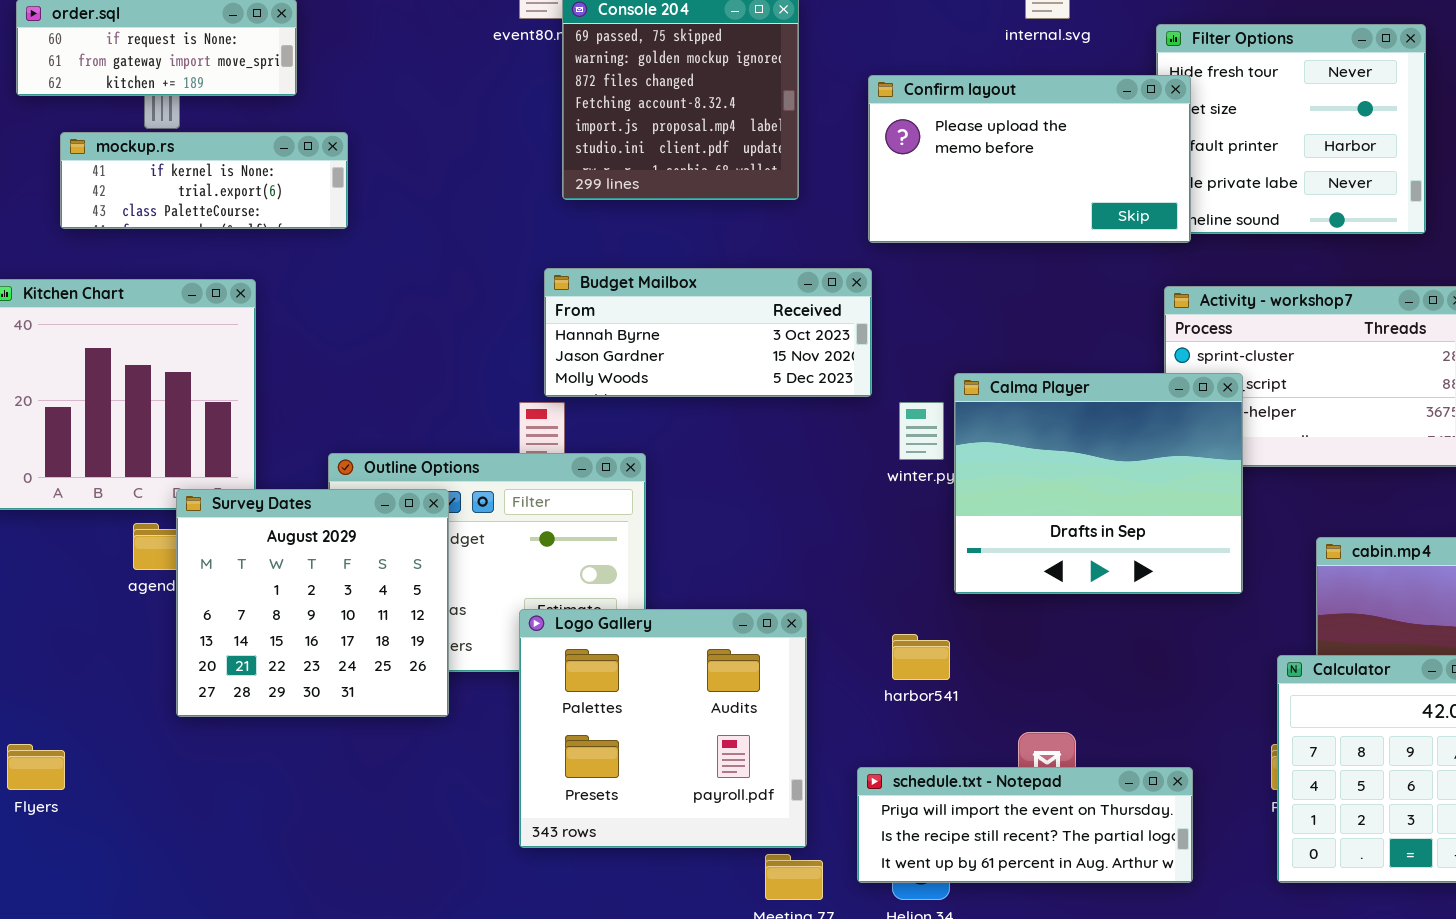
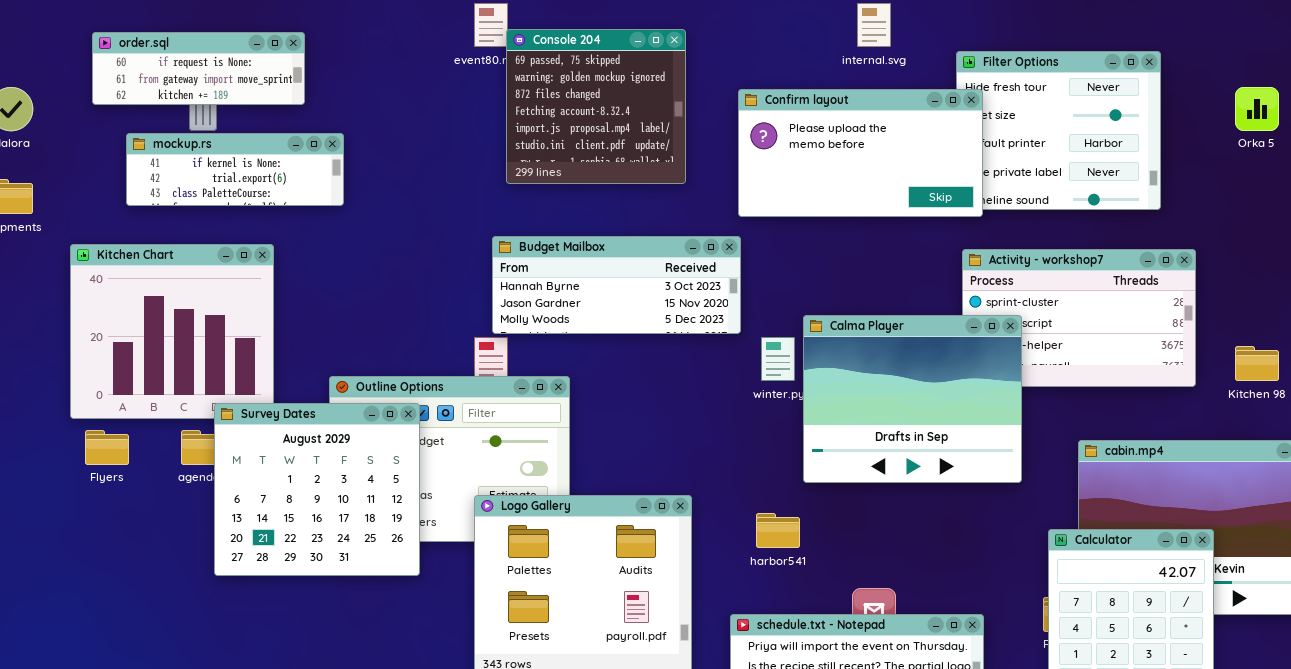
Flyers: [7,744,65,790] -> [85,430,129,465], moved

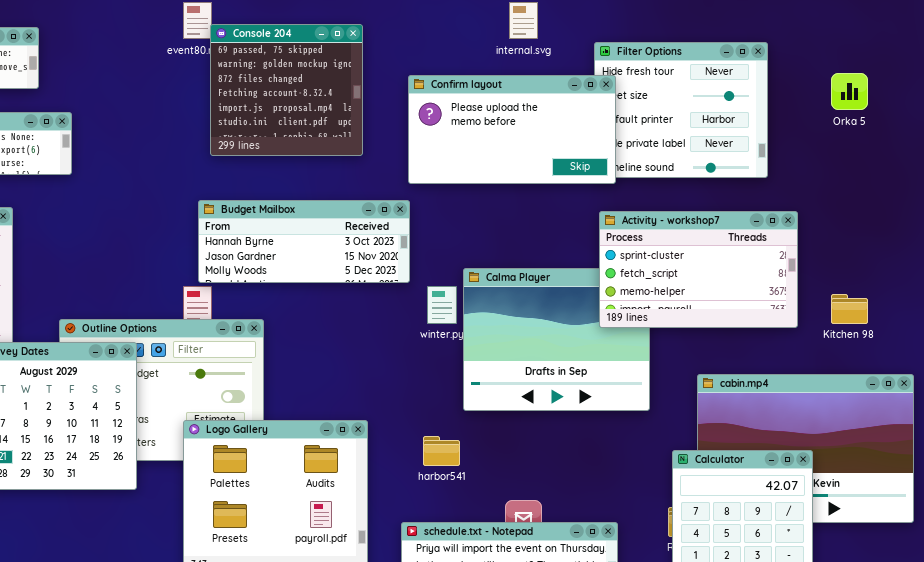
Activity - workshop7: [962,249,1196,387] -> [599,211,798,328], raised

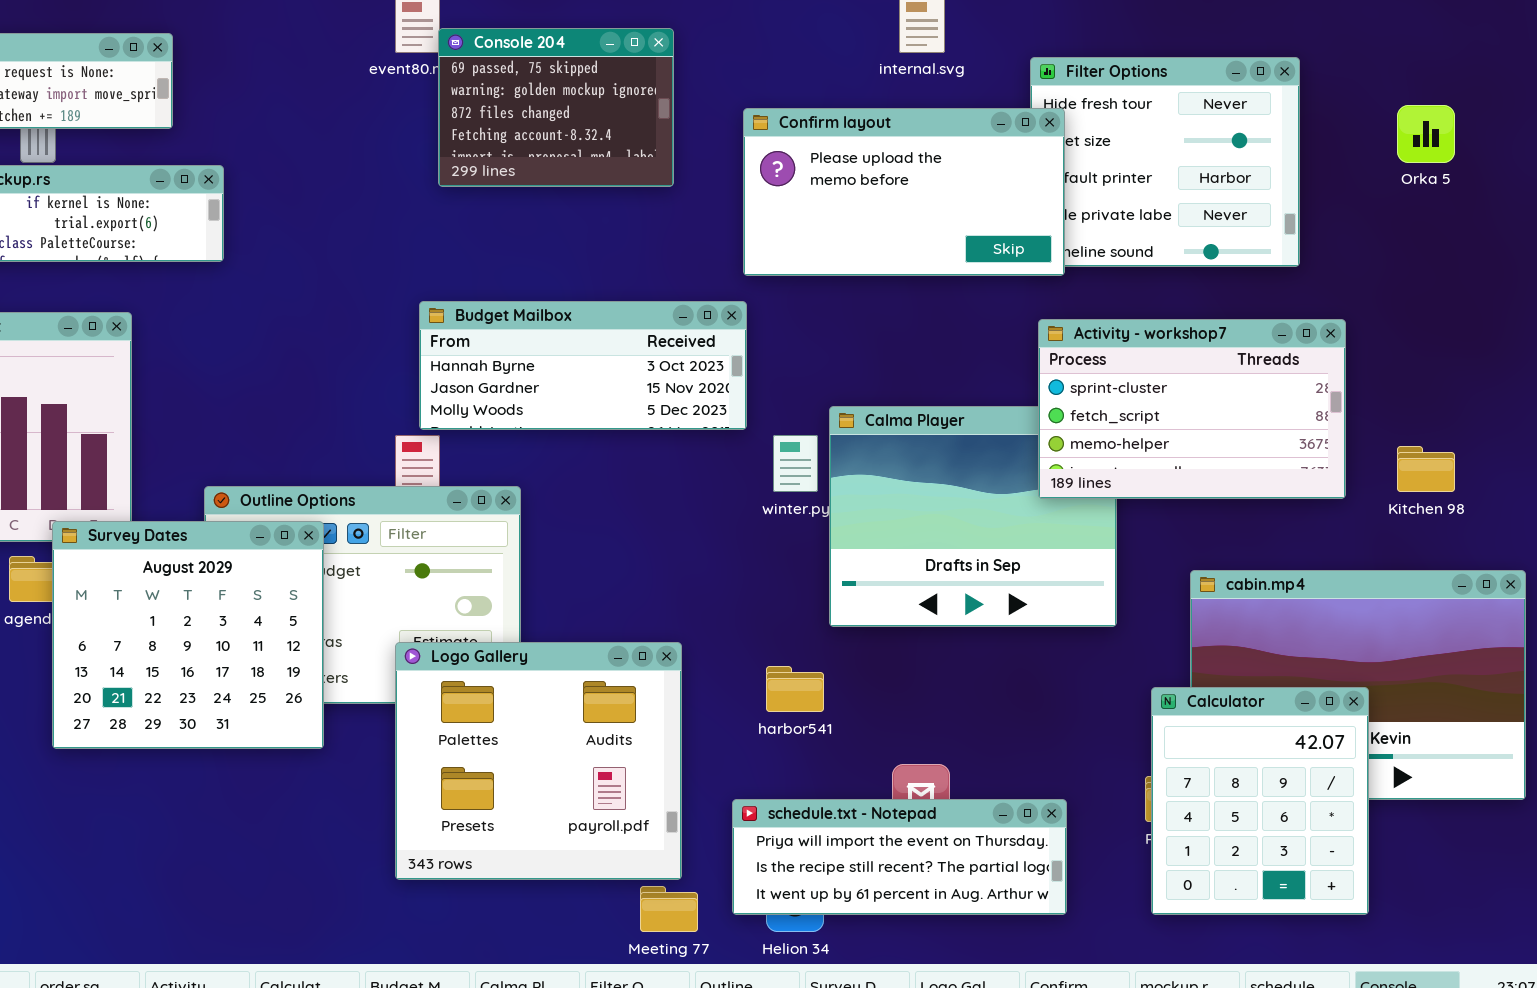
Console 204: [210,24,363,156] -> [438,28,674,187], resized

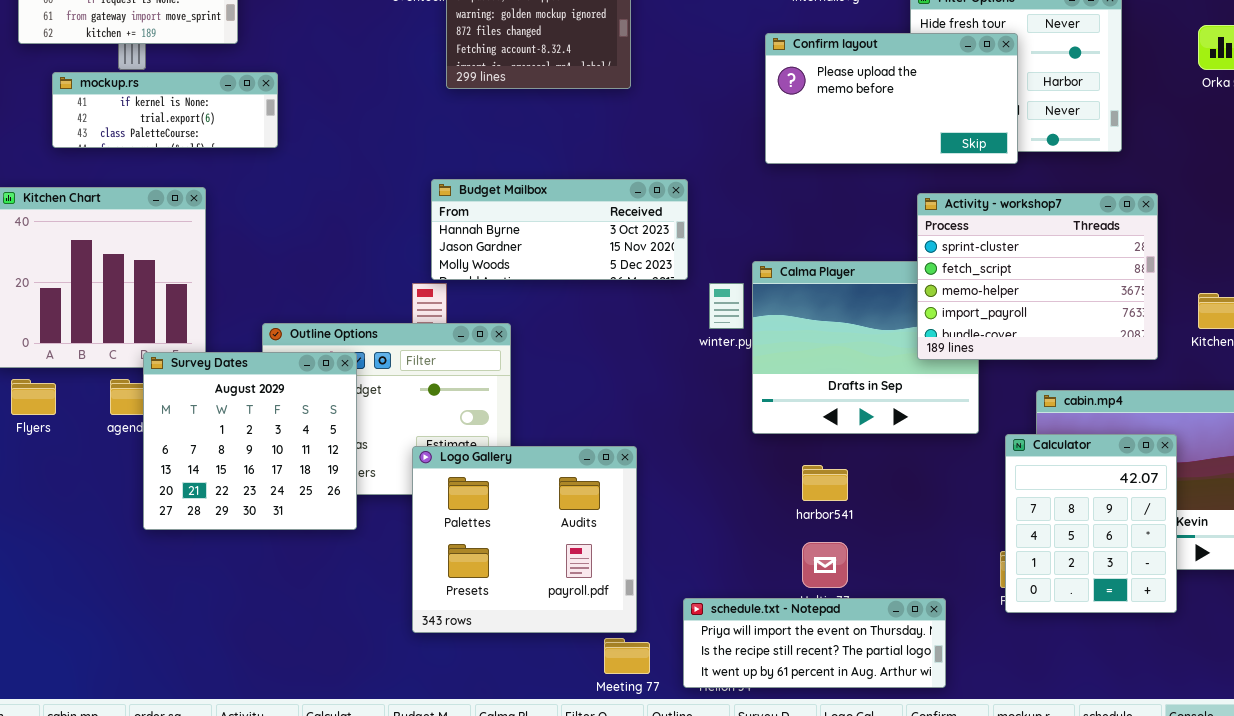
Confirm layout: [743,108,1065,276] -> [765,33,1018,164], moved
Activity - workshop7: [1038,319,1346,499] -> [917,193,1158,360], resized
harbor541: [766,666,824,712] -> [802,465,848,501], moved
Calculator: [1151,687,1369,915] -> [1005,434,1177,613], moved
schedule.txt - Notepad: [732,799,1067,915] -> [683,598,946,688], moved

